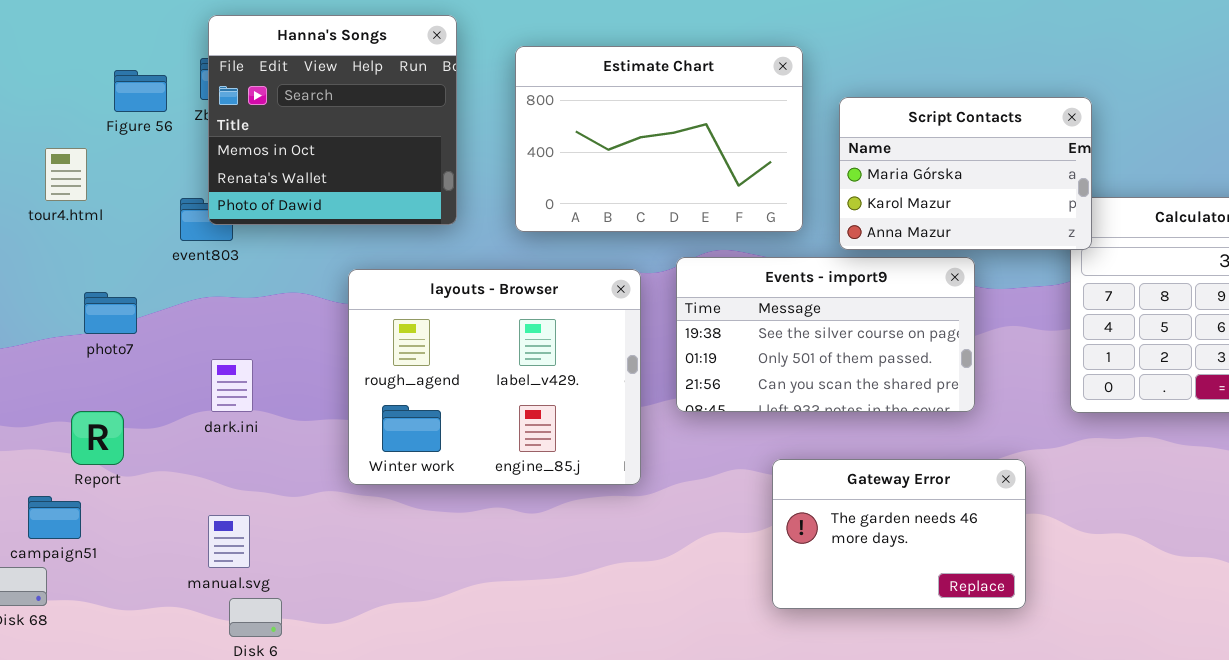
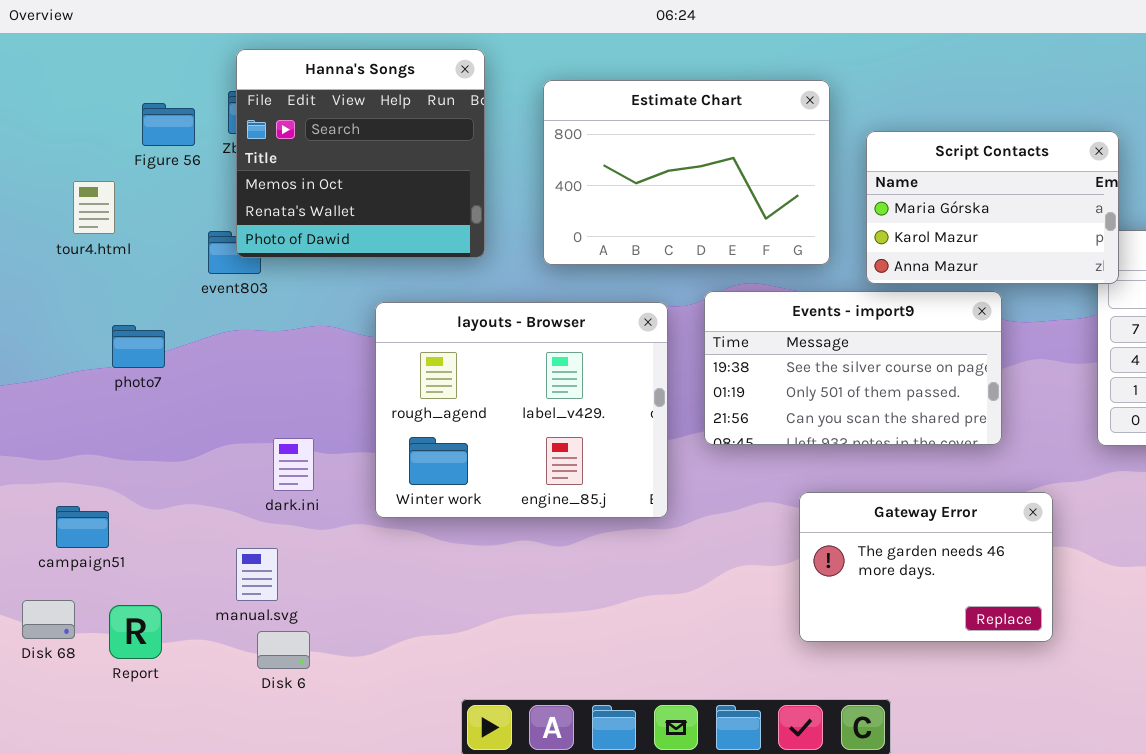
dark.ini: [211,359,253,412] -> [273,438,314,491], moved
Report: [71,411,124,465] -> [109,605,162,659], moved
campaign51: [28,496,81,539] -> [56,506,109,548], moved

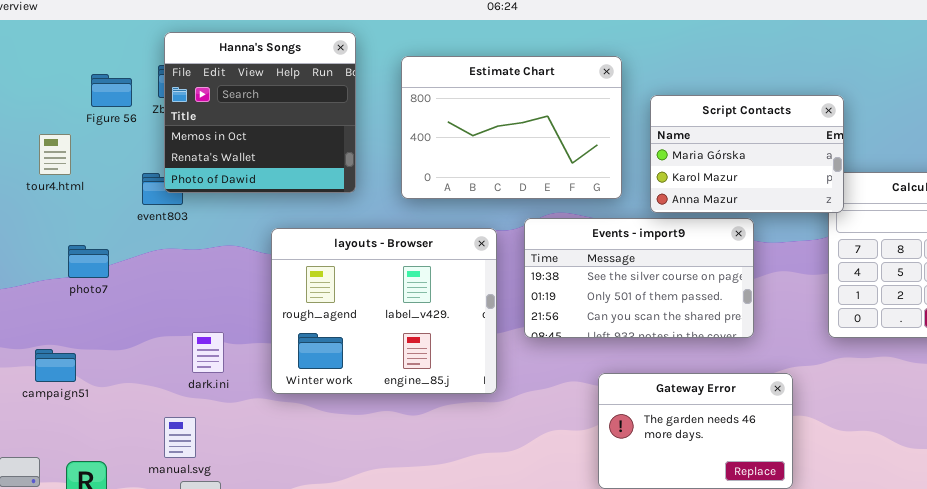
campaign51: [56,506,109,548] -> [35,349,76,382], moved

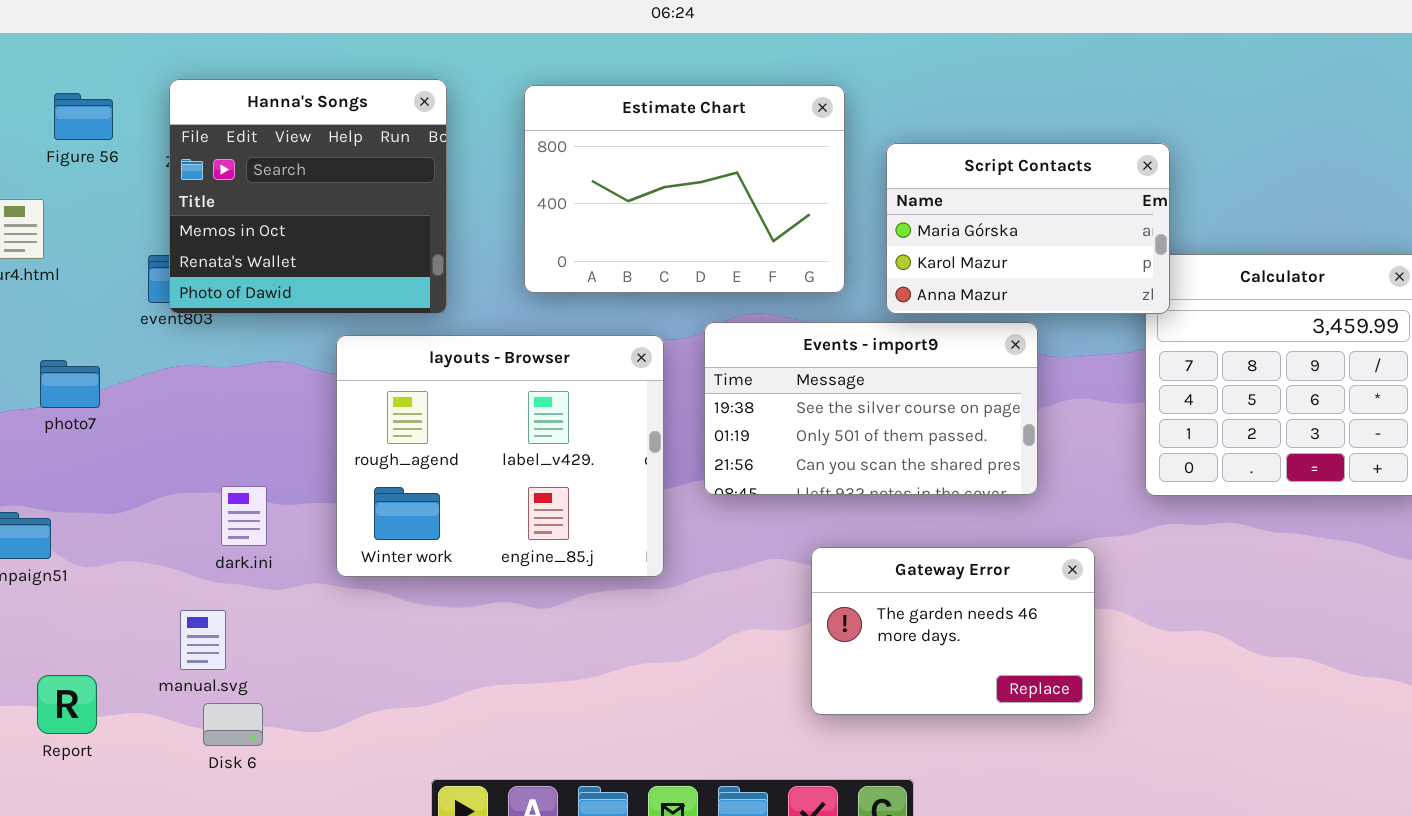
Hanna's Songs: [164,32,356,193] -> [169,79,447,314], moved
Figure 56: [91,74,132,107] -> [54,93,113,140], moved

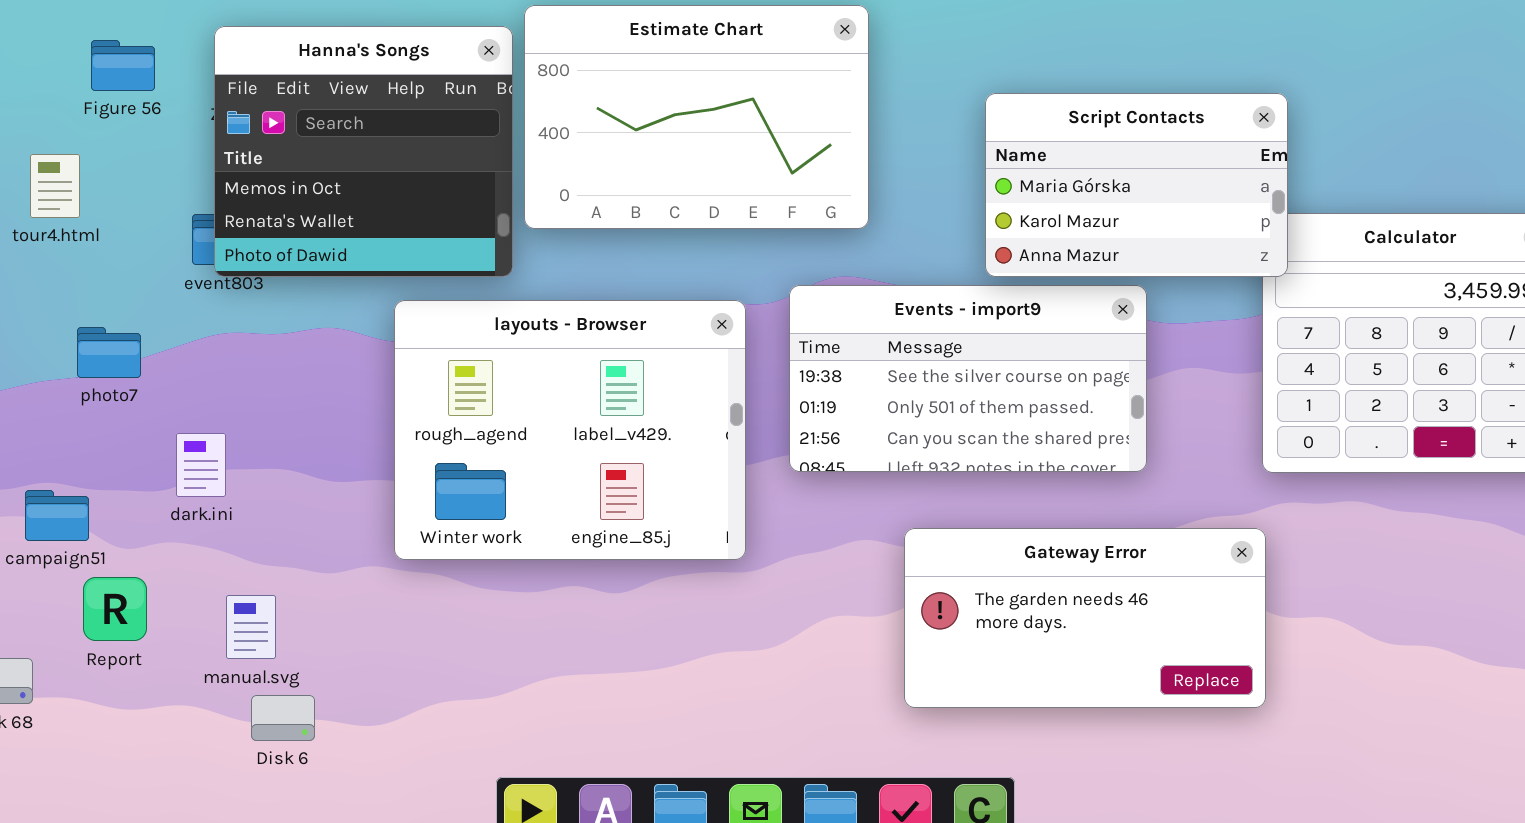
Estimate Chart: [524,85,845,293] -> [524,5,869,229], moved
dark.ini: [221,486,267,546] -> [176,433,226,497], moved
Gateway Error: [811,547,1095,715] -> [904,528,1266,708], resized
Report: [37,675,97,734] -> [83,577,147,641], moved

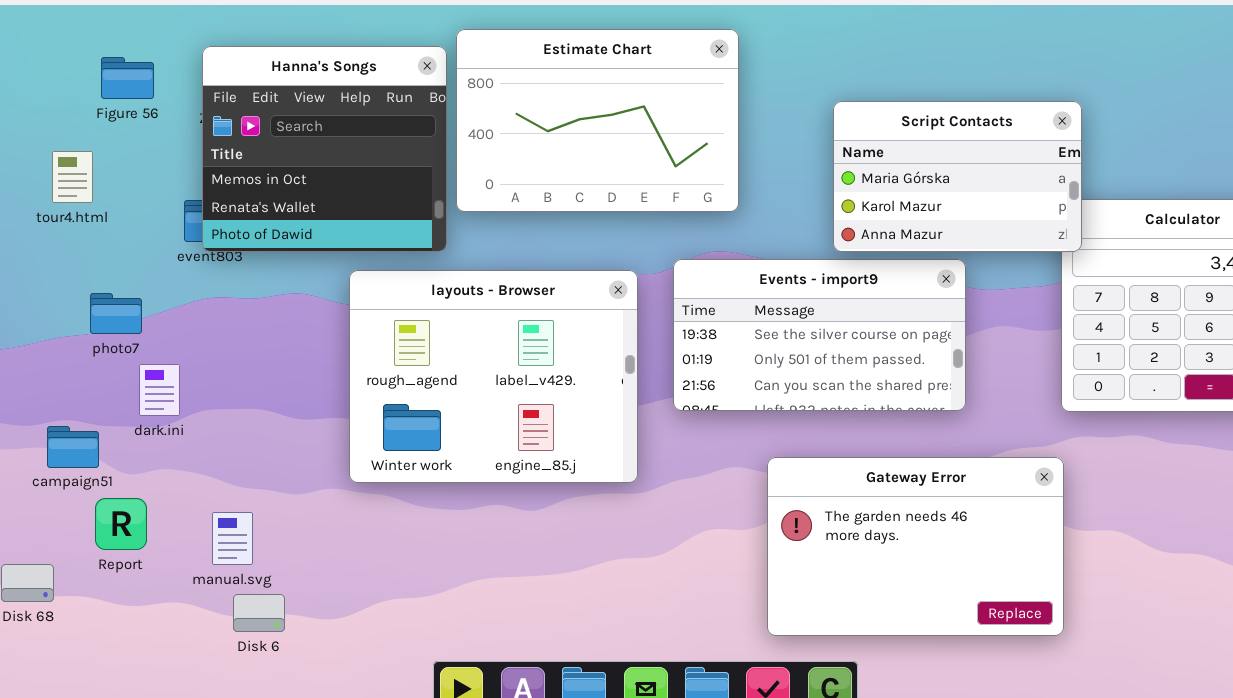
dark.ini: [176,433,226,497] -> [139,364,180,416], moved
Gateway Error: [904,528,1266,708] -> [767,457,1064,636], resized

